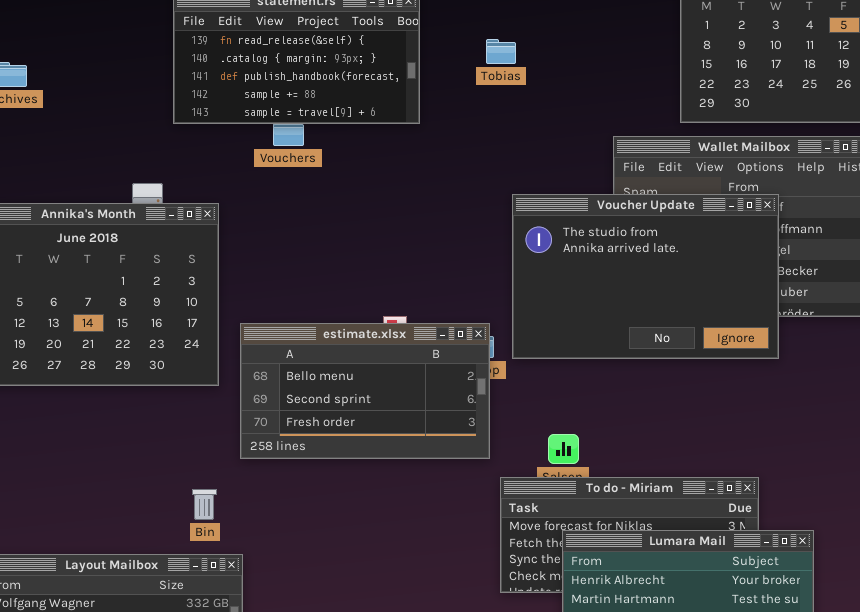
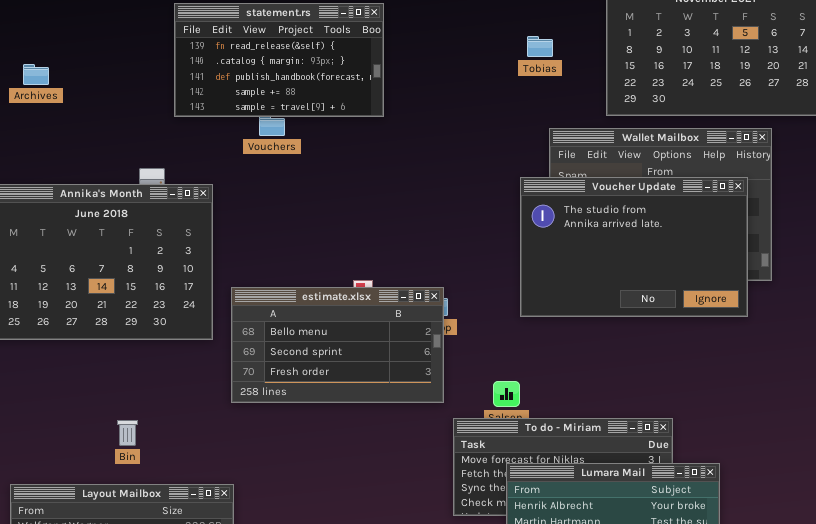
Tobias: [486,39,516,64] -> [527,36,553,57], moved
Voucher Update: [512,194,779,359] -> [520,177,748,317], moved
Bin: [192,489,217,520] -> [117,420,138,446], moved

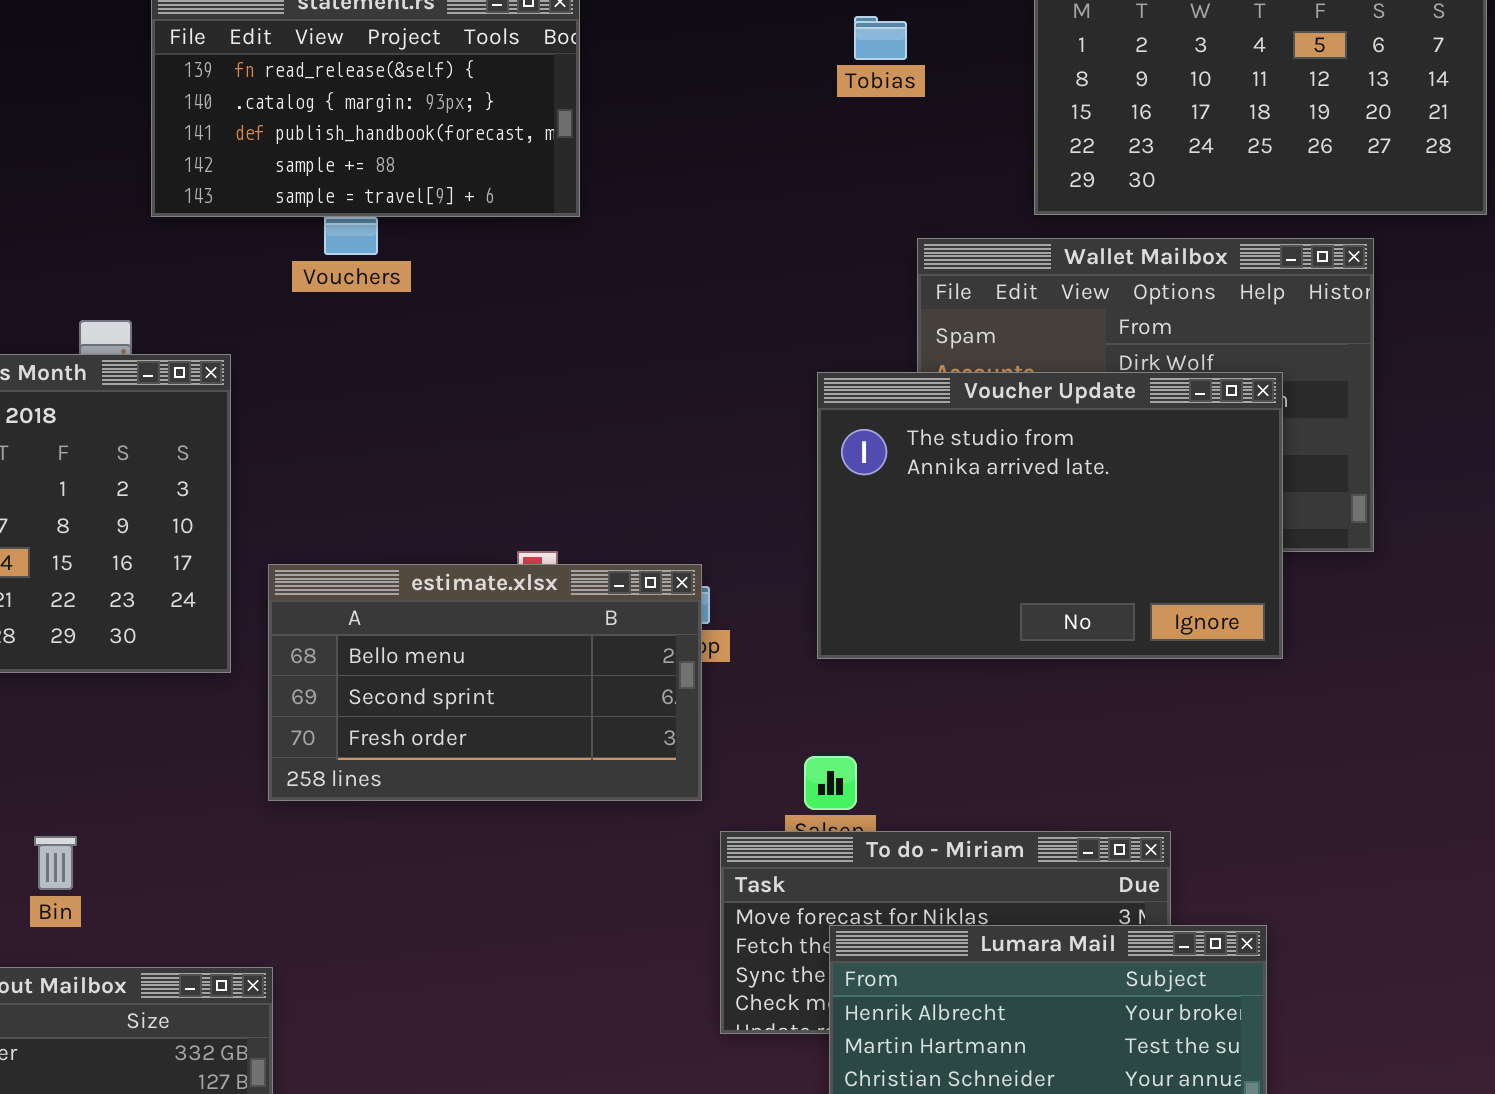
Tobias: [527,36,553,57] -> [854,16,907,60], moved
Voucher Update: [520,177,748,317] -> [817,372,1283,659], moved

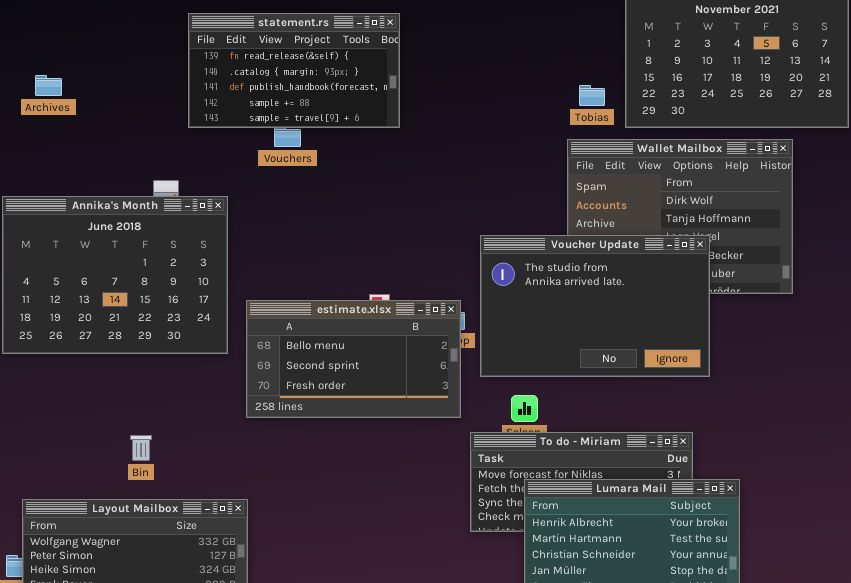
Tobias: [854,16,907,60] -> [579,85,605,106], moved
Voucher Update: [817,372,1283,659] -> [480,235,710,377], moved

